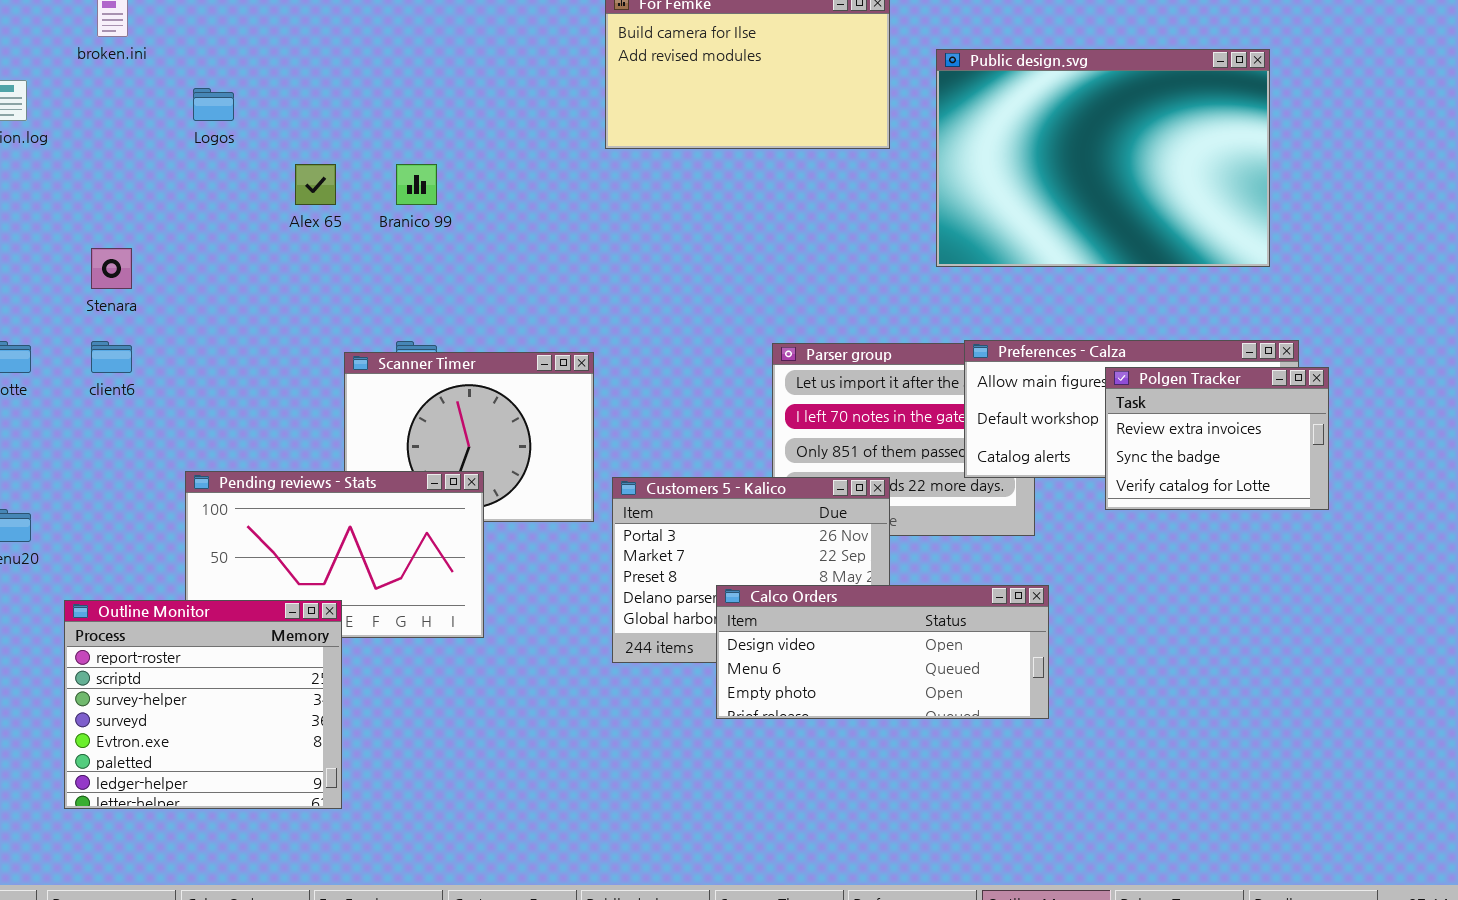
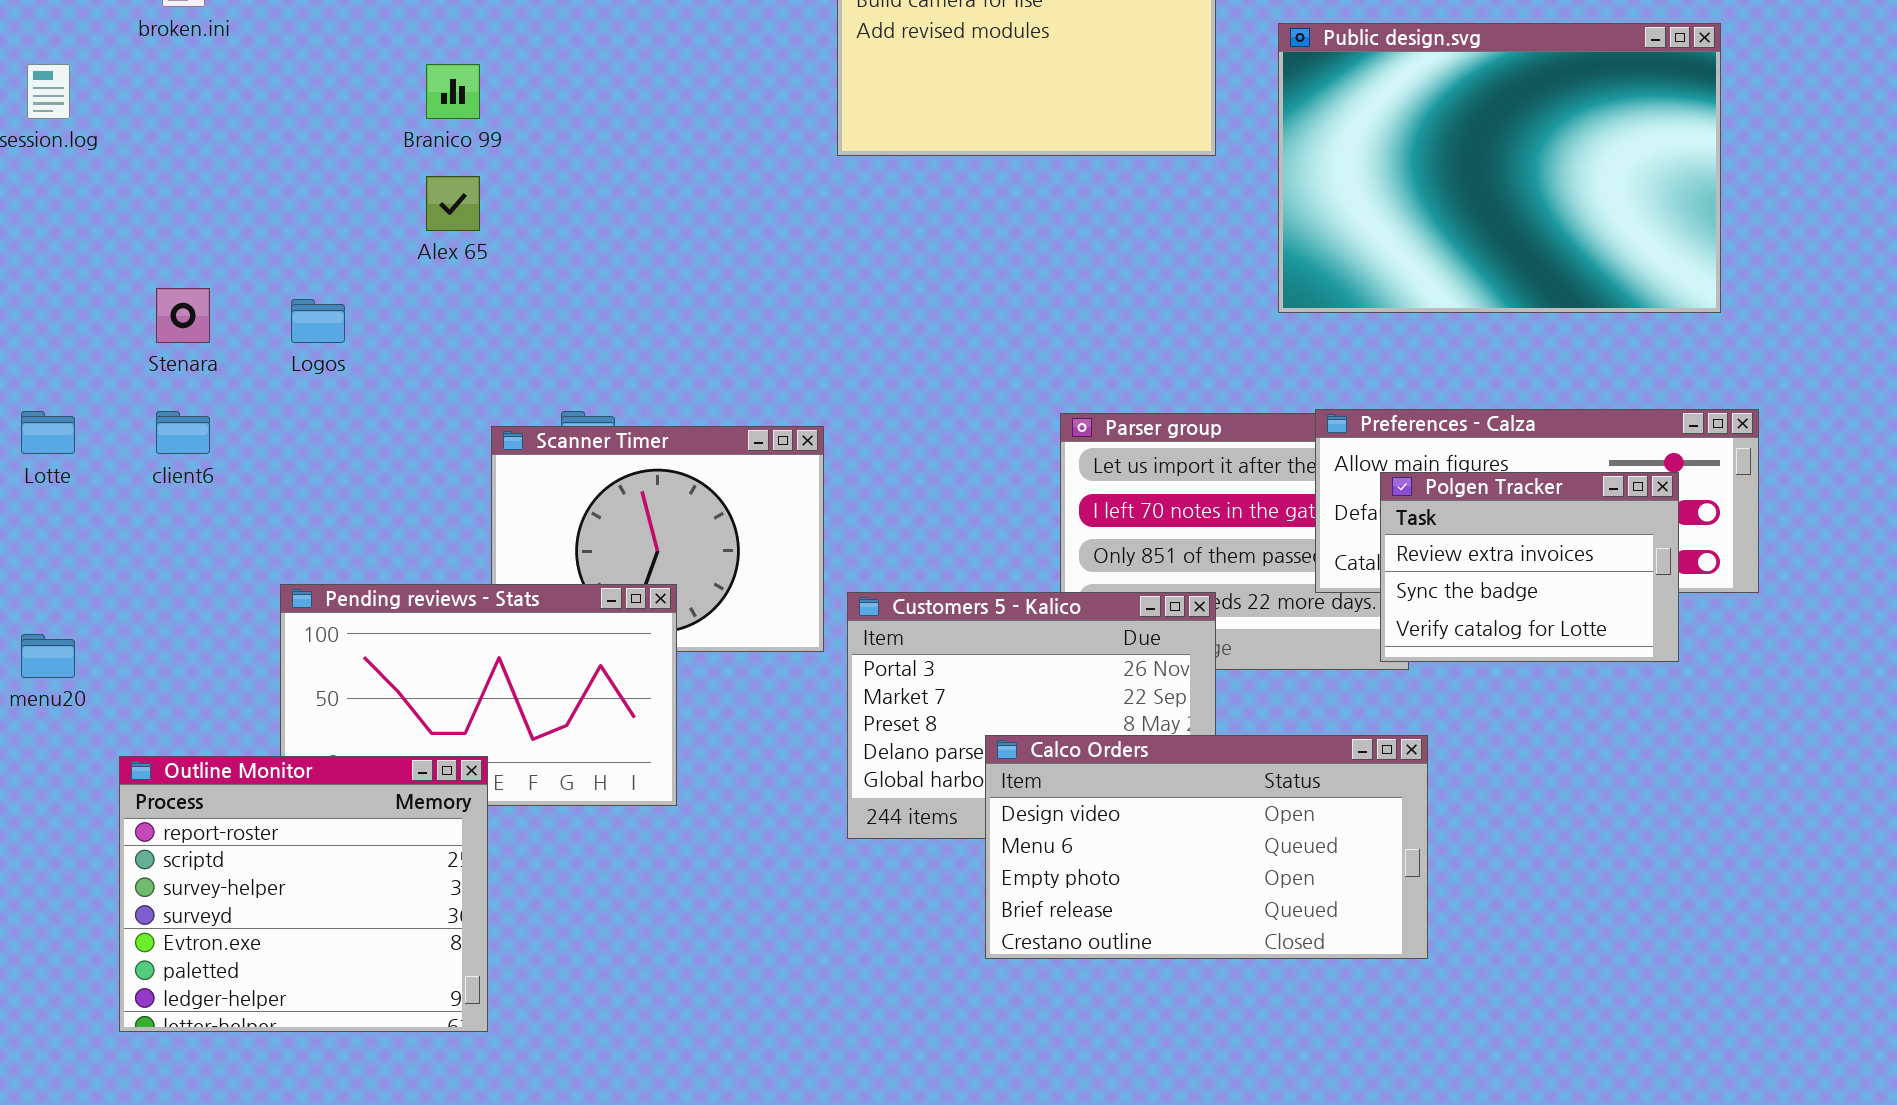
Logos: [193,88,234,121] -> [291,299,345,343], moved
Branico 99: [396,164,437,205] -> [426,64,480,119], moved
Polgen Tracker: [1105,367,1329,510] -> [1380,472,1679,662], moved
Calco Orders: [716,585,1049,719] -> [985,735,1428,959], resized

